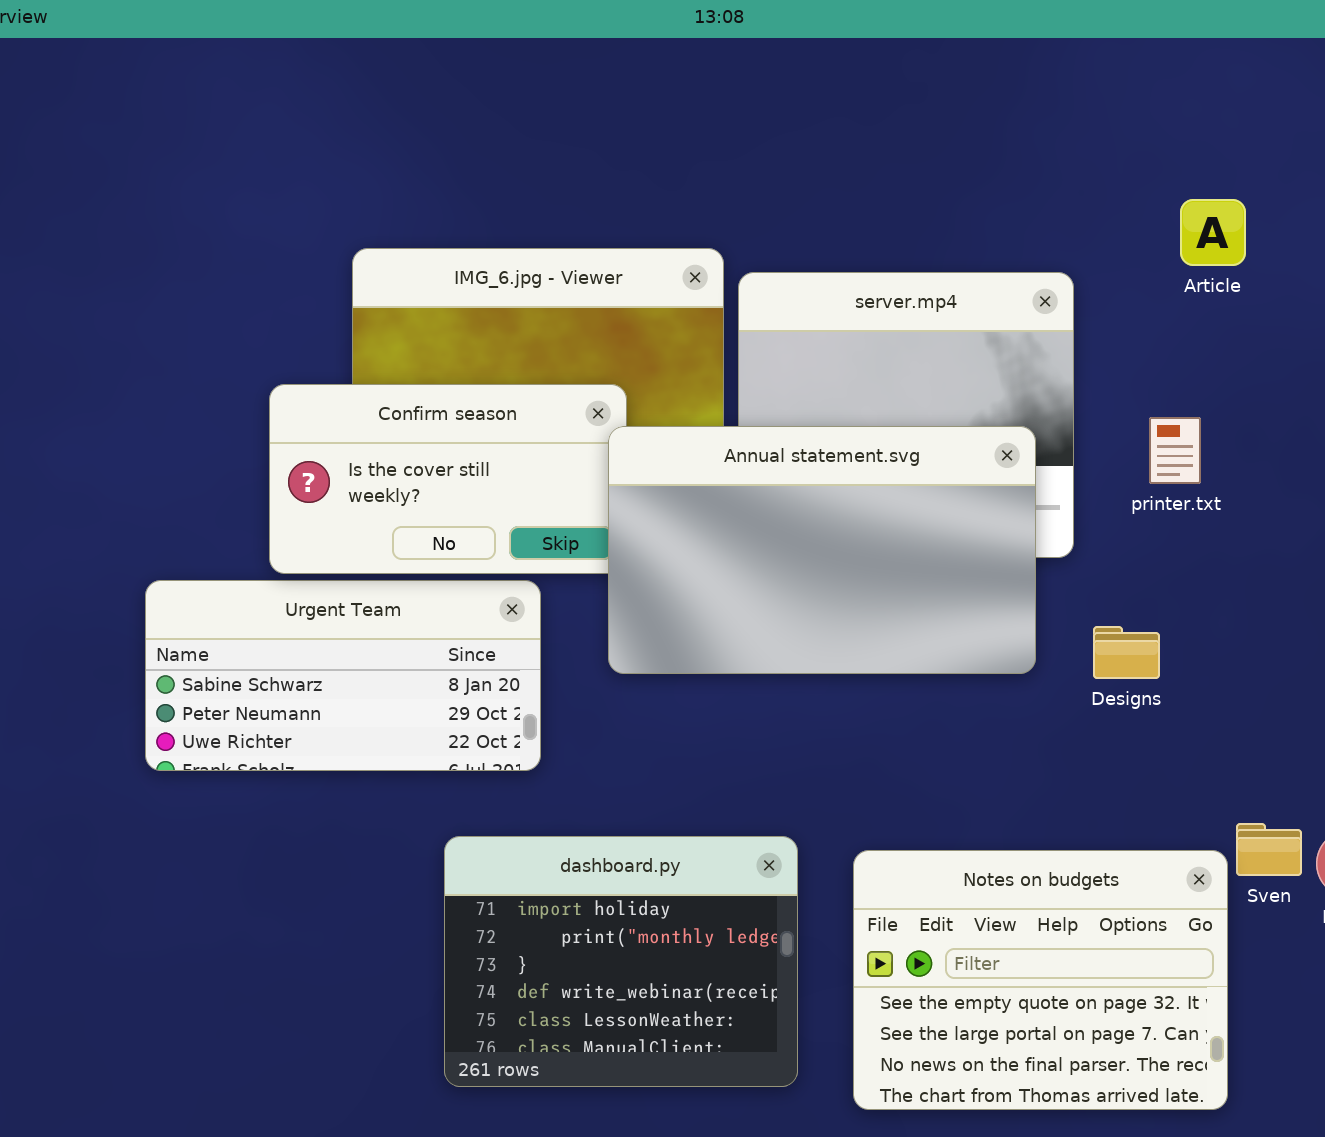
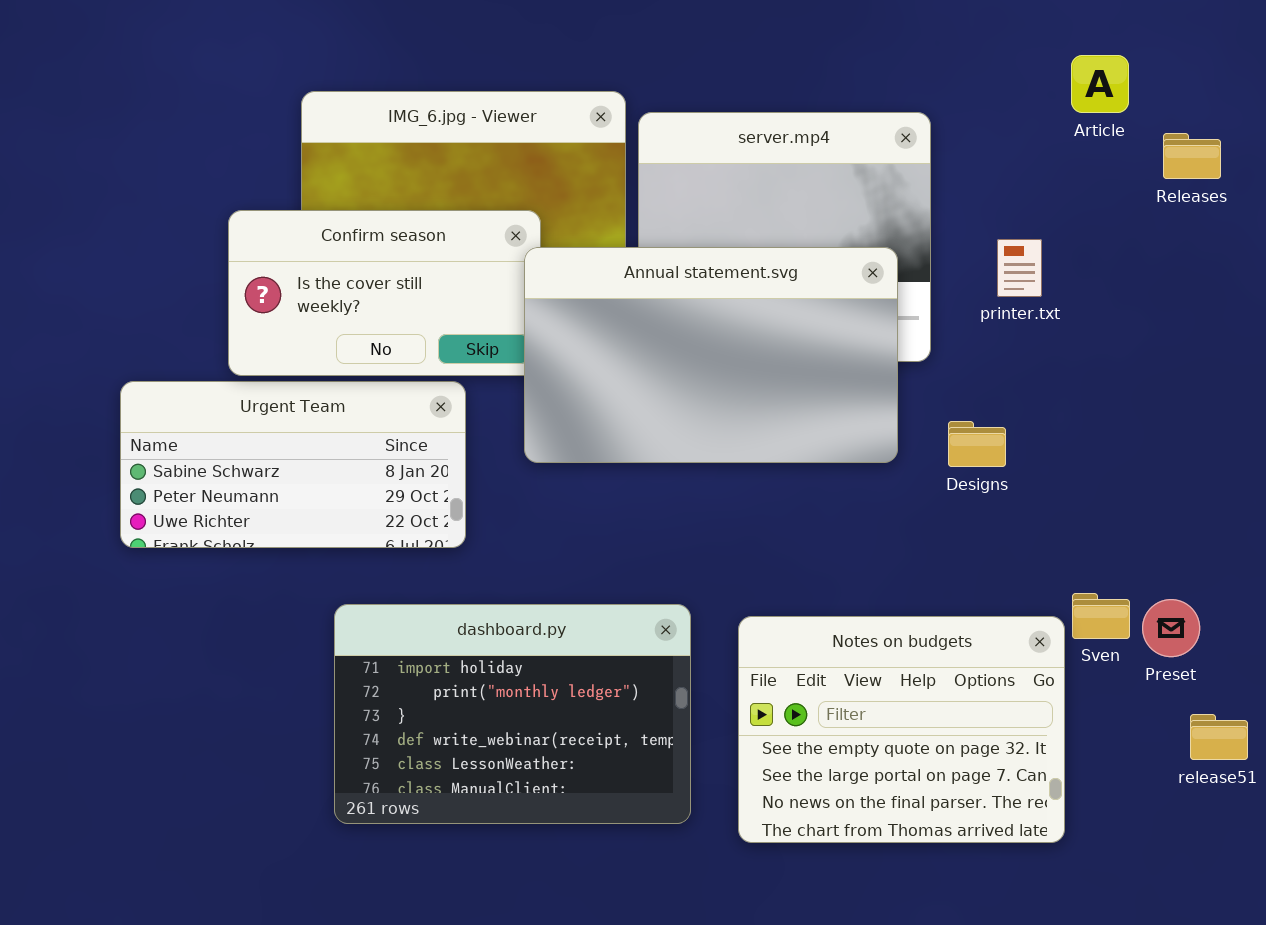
Article: [1180,199,1246,266] -> [1071,55,1129,113], moved
dashboard.py: [444,836,798,1087] -> [334,604,691,824], resized

